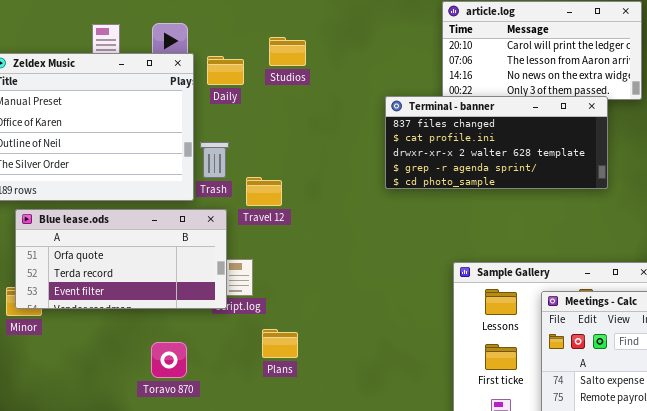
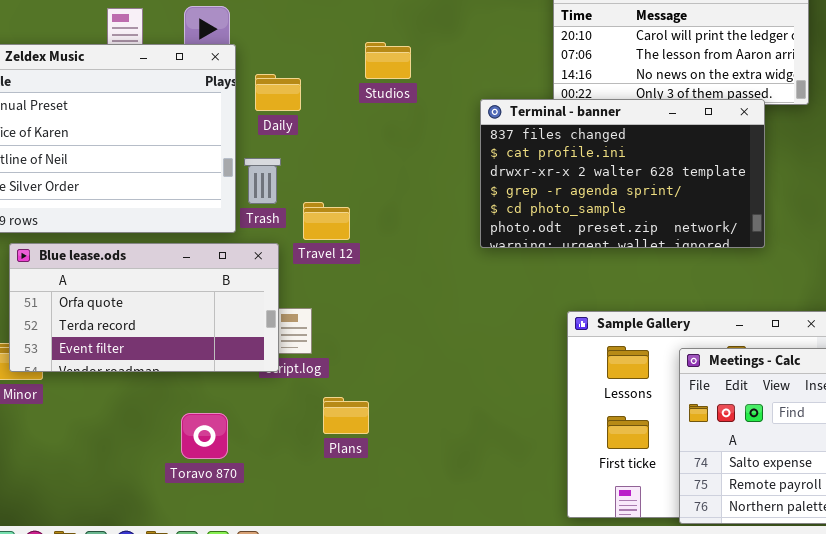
Studios: [269,37,306,66] -> [365,42,411,79], moved
Daily: [207,56,244,85] -> [255,74,301,111], moved
Terminal - banner: [385,96,608,189] -> [480,99,765,248], resized

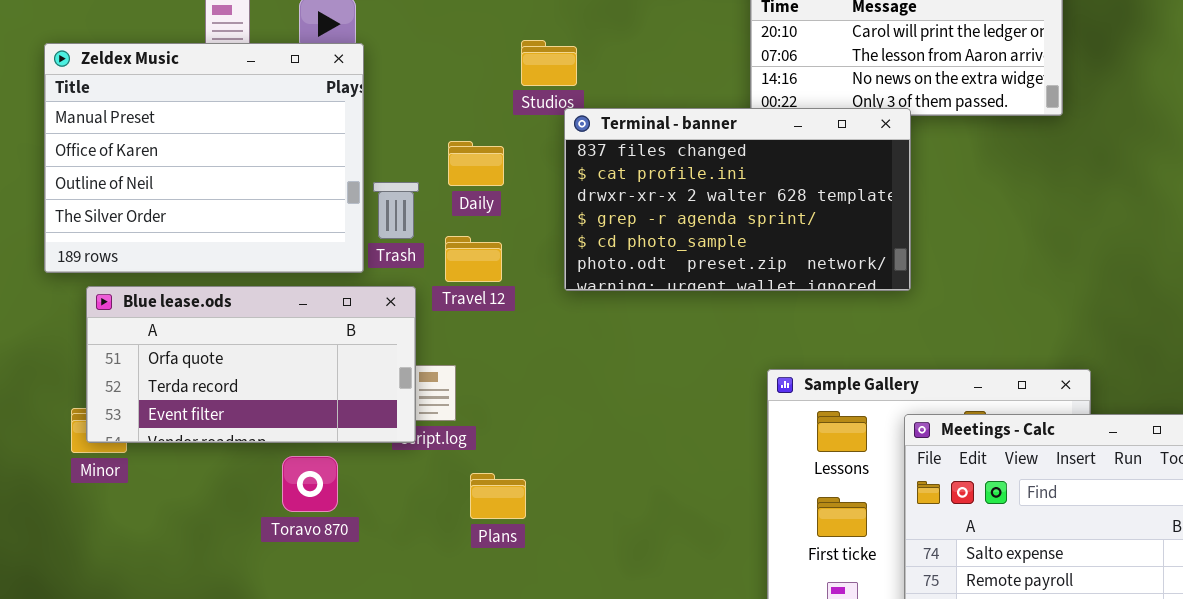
Daily: [255,74,301,111] -> [448,141,504,186], moved
Terminal - banner: [480,99,765,248] -> [564,108,911,291], moved
Toravo 870: [181,413,228,459] -> [282,456,338,512], moved

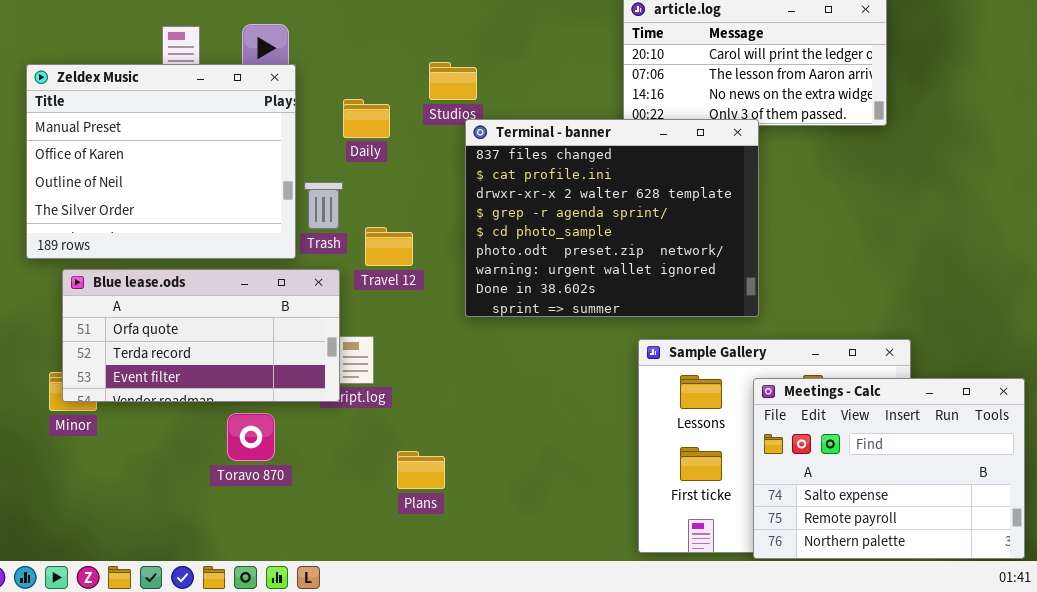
Terminal - banner: [564,108,911,291] -> [465,119,759,317], resized
Daily: [448,141,504,186] -> [343,99,390,138], moved
Plans: [470,473,526,519] -> [397,451,445,489], moved

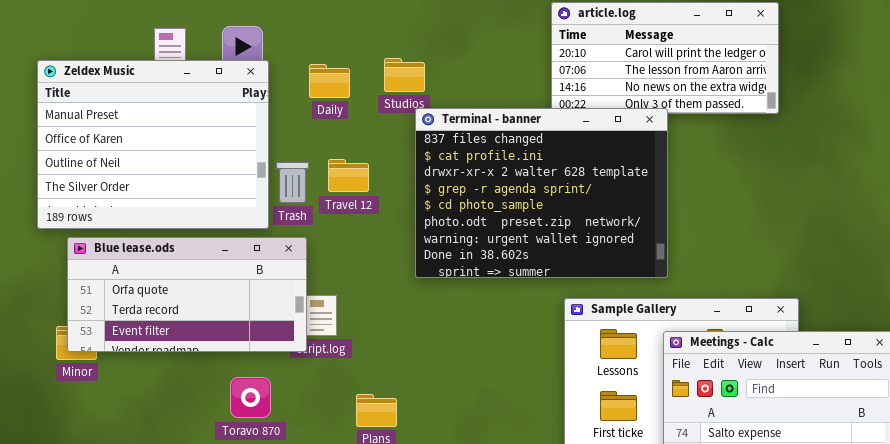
Daily: [343,99,390,138] -> [309,64,350,98], moved
Travel 12: [365,227,413,266] -> [328,159,369,192], moved
Toravo 870: [227,413,275,461] -> [230,377,271,418], moved

